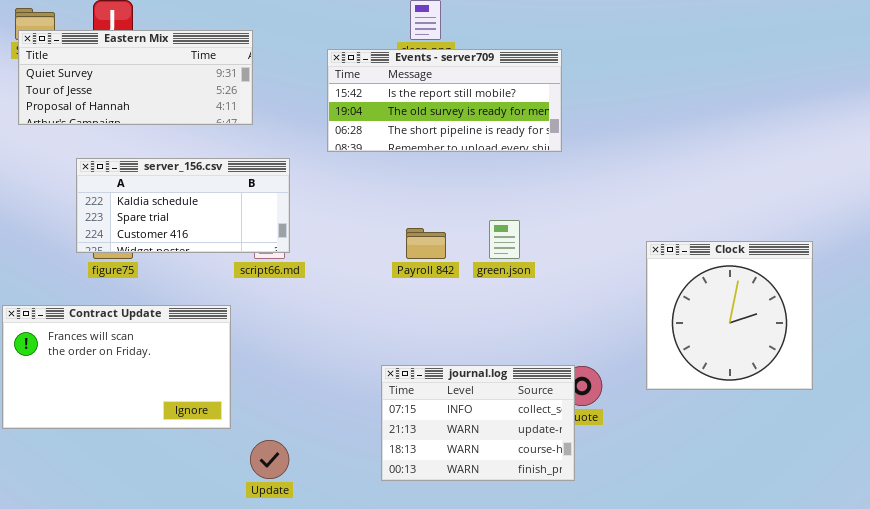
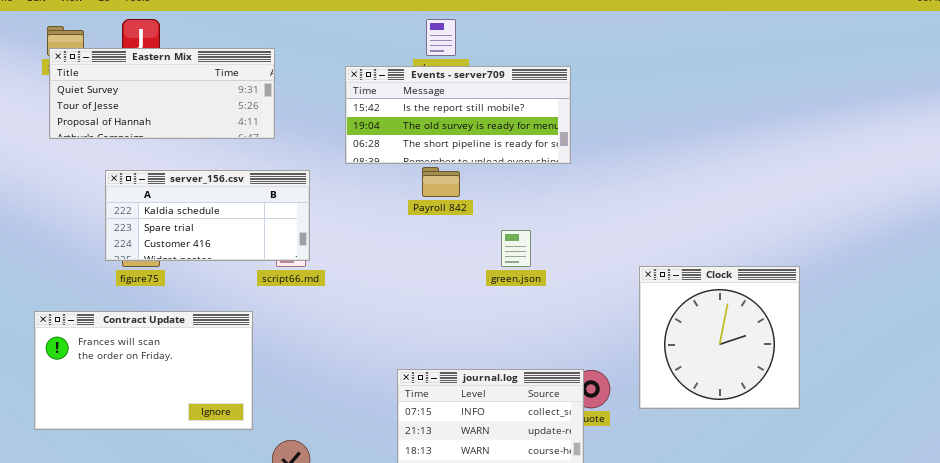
Payroll 842: [406,228,446,259] -> [422,167,460,197], moved
Clock: [646,241,813,390] -> [639,266,800,409], moved

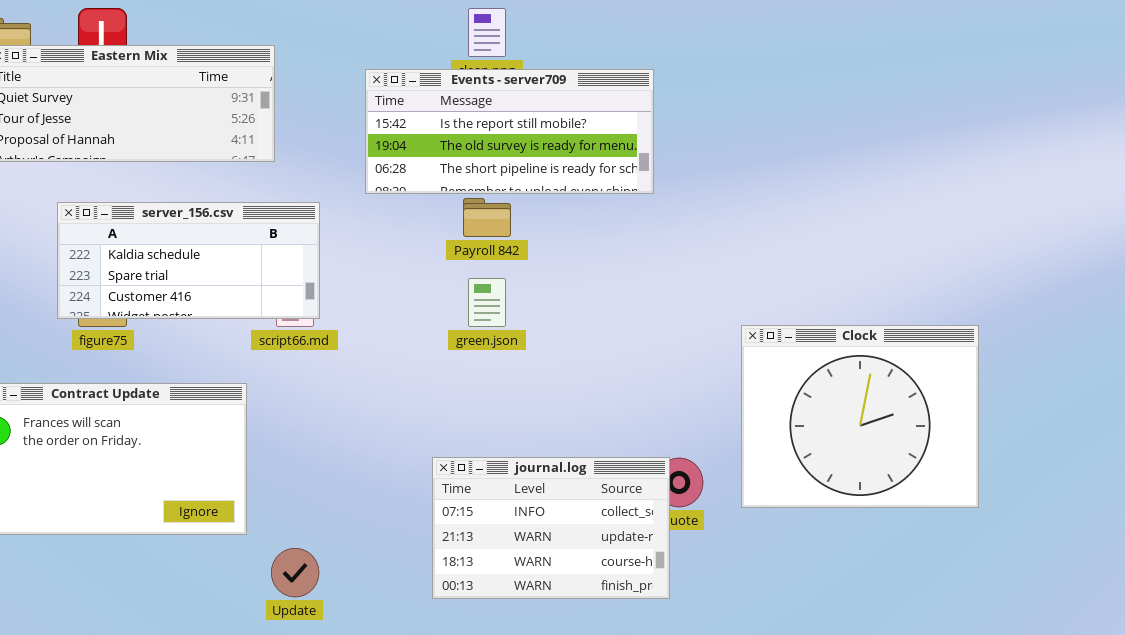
green.json: [501,230,531,267] -> [468,278,506,327], moved
Clock: [639,266,800,409] -> [741,325,979,508], resized

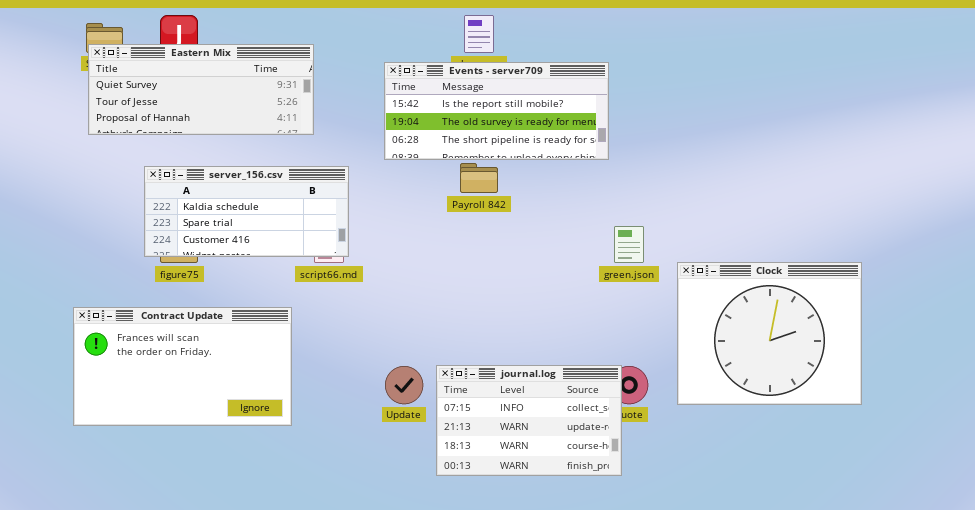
green.json: [468,278,506,327] -> [614,226,644,263], moved
Update: [271,548,319,597] -> [385,366,423,404], moved

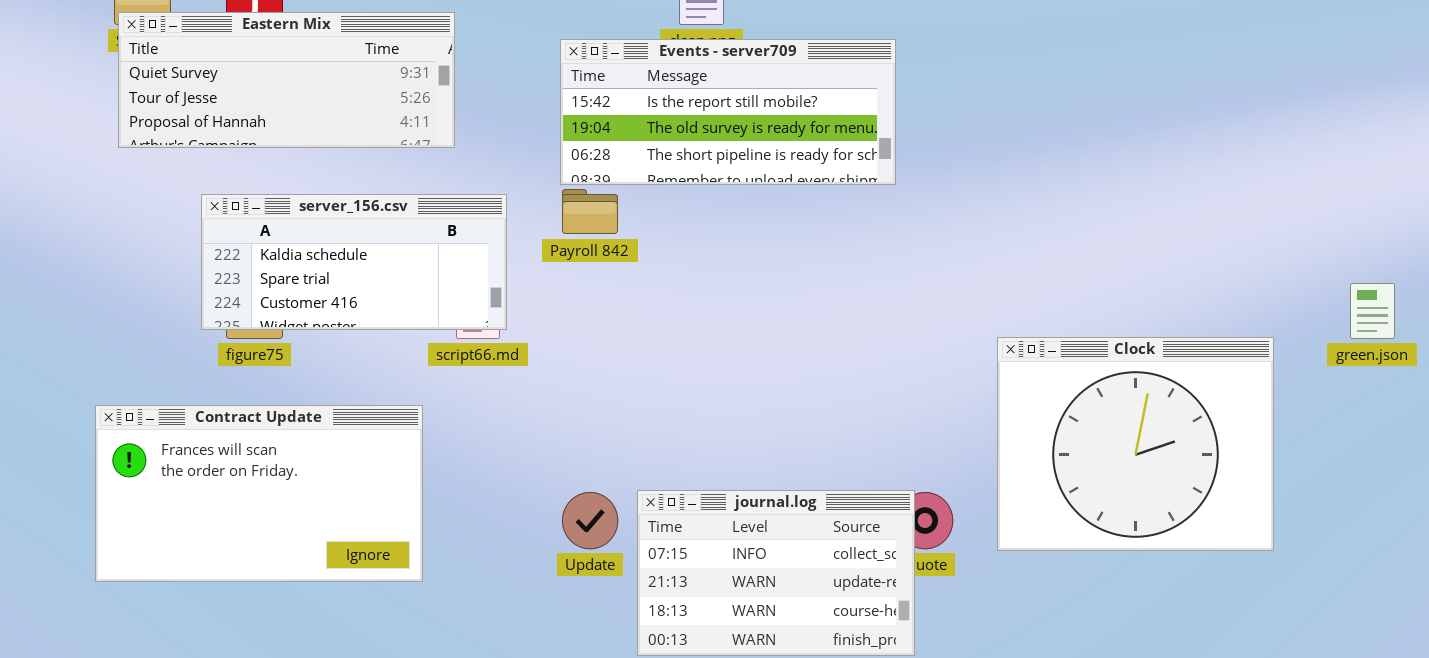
Payroll 842: [460,163,498,193] -> [562,189,618,234], moved
green.json: [614,226,644,263] -> [1350,283,1395,339], moved

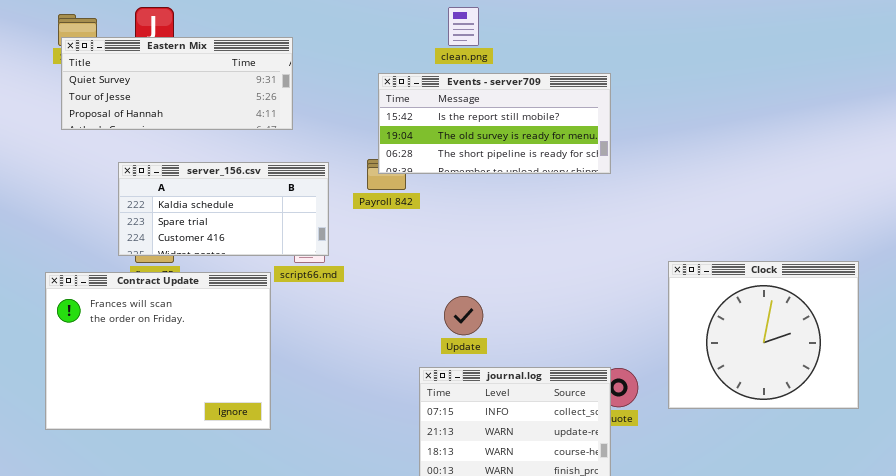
Events - server709: [560,39,896,185] -> [378,73,611,174], moved
Contract Update: [95,405,423,582] -> [45,272,271,430], resized
Update: [562,492,618,549] -> [444,296,483,335], moved

